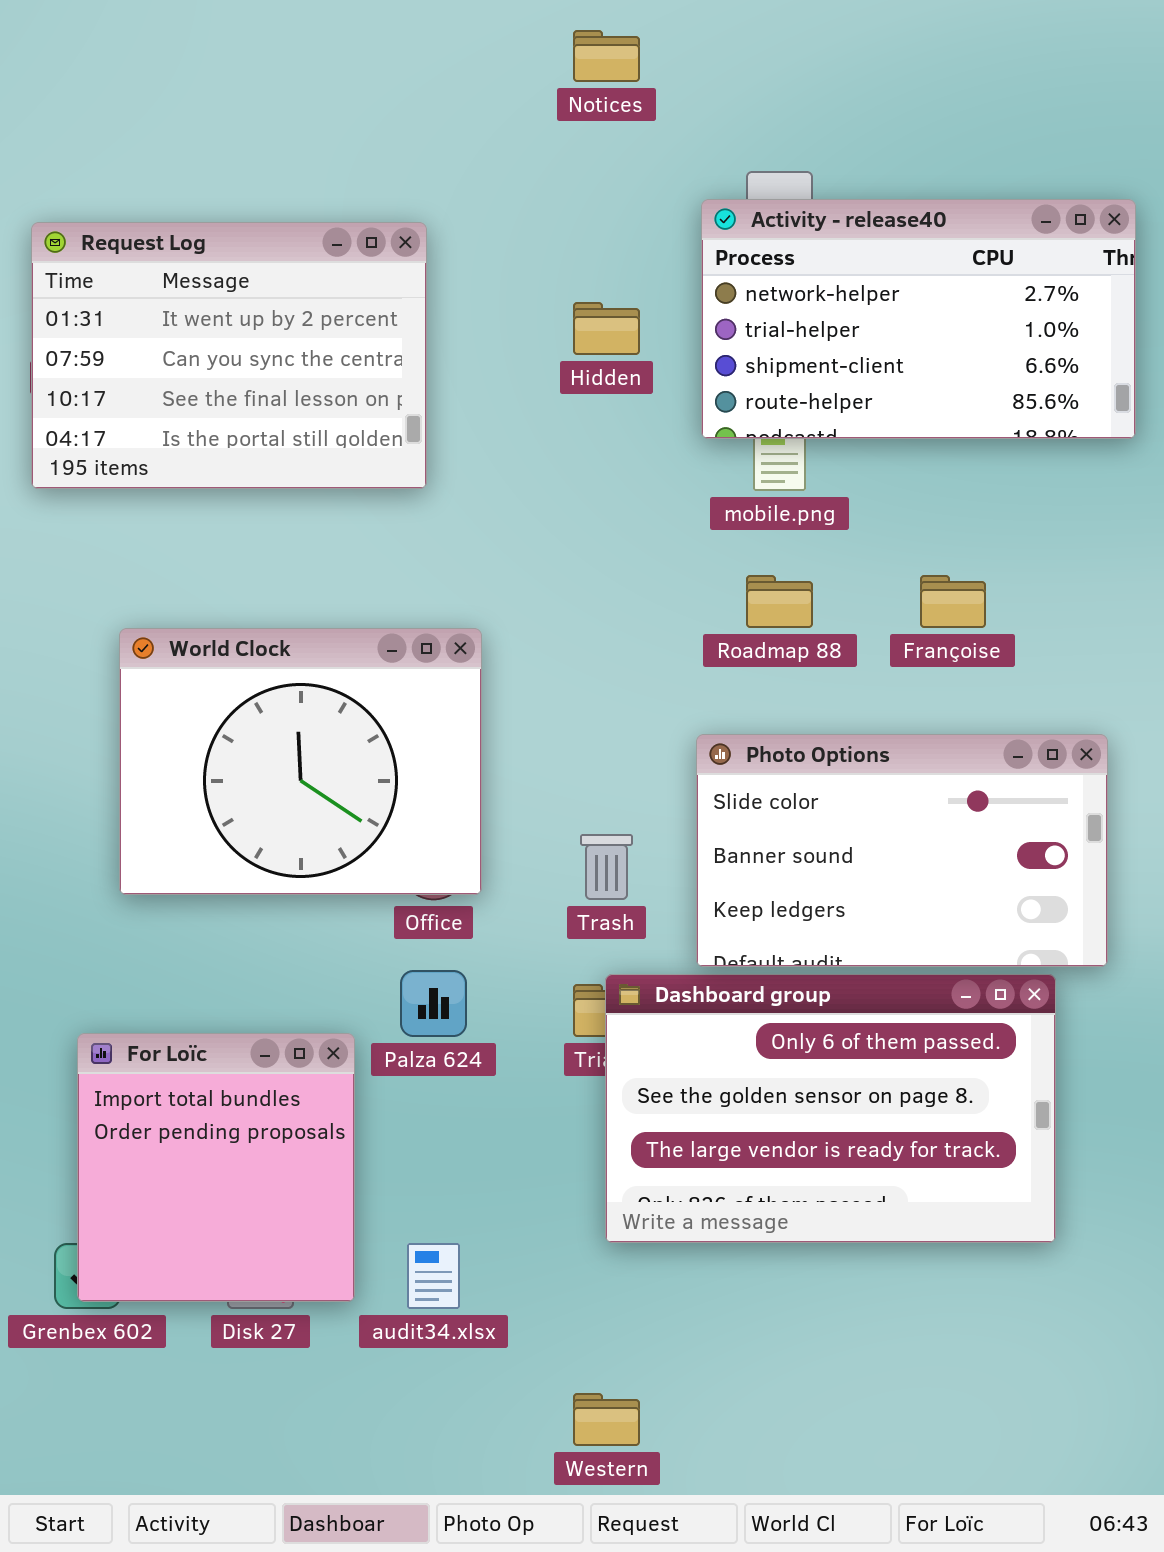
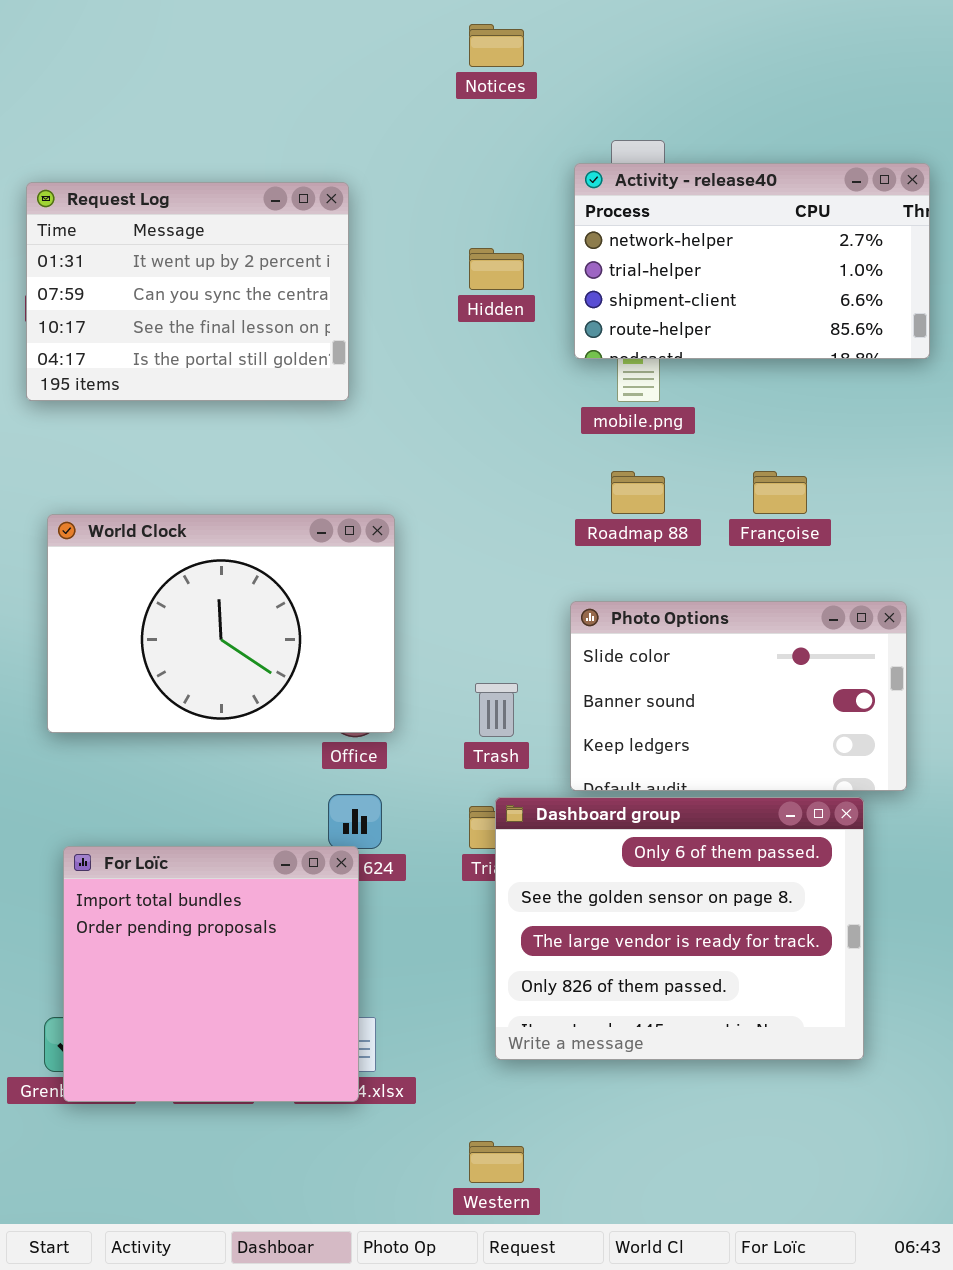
World Clock: [119,628,482,895] -> [47,514,395,733], resized
Dashboard group: [605,974,1056,1243] -> [495,797,864,1060], resized
For Loïc: [77,1033,355,1302] -> [63,846,359,1102], resized

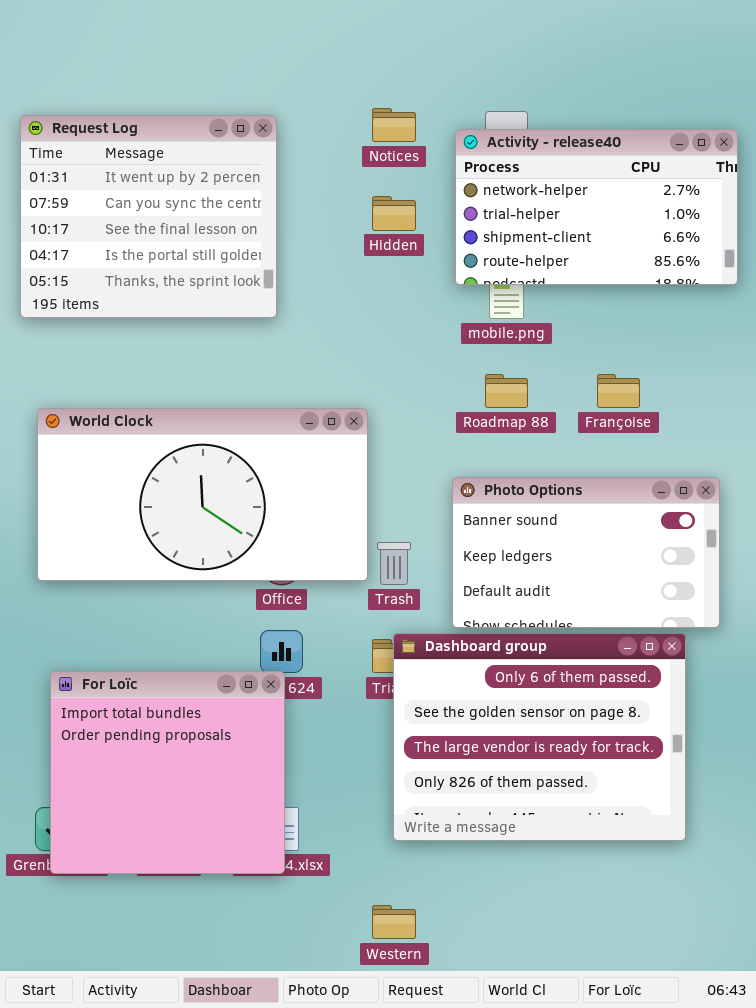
Notices: [469,24,524,67] -> [372,108,416,142], moved
Request Log: [26,182,349,401] -> [20,115,277,318], resized
World Clock: [47,514,395,733] -> [37,408,368,581], resized
Photo Options: [570,601,907,791] -> [452,477,720,628], scrolled down 1 row

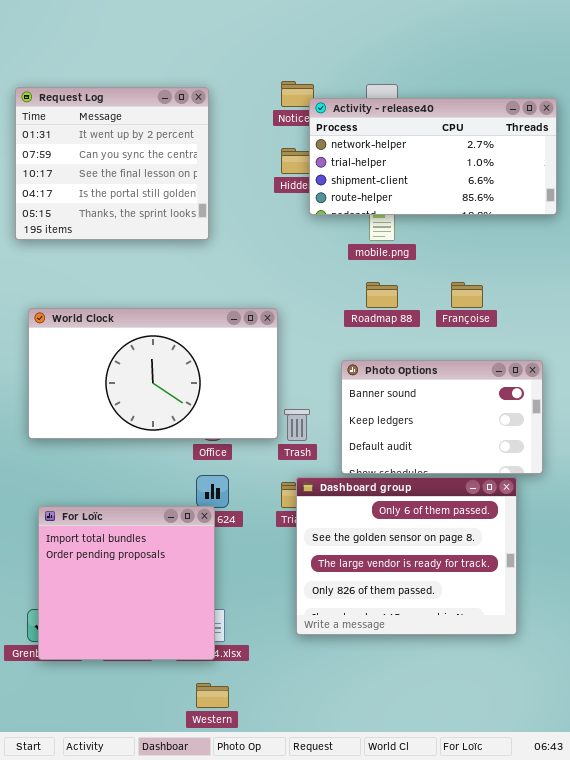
Activity - release40: [455,129,738,285] -> [309,98,557,215], resized
Western: [372,905,416,939] -> [196,683,229,708], moved

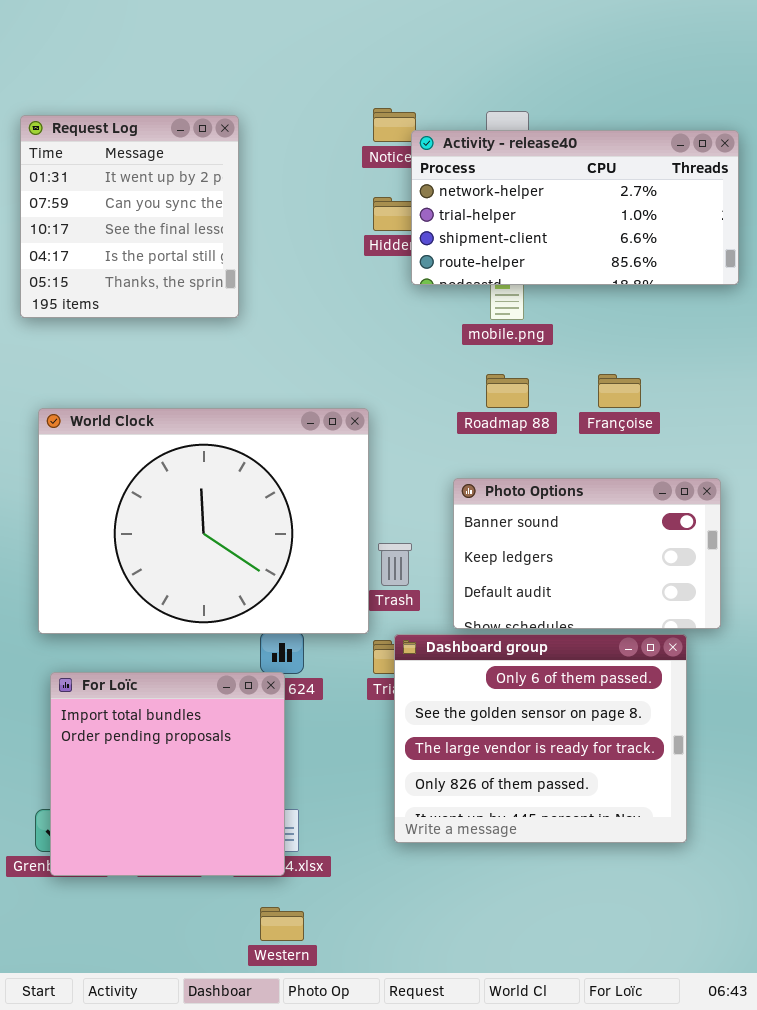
Request Log: [15,87,209,240] -> [20,115,239,318], resized
World Clock: [28,308,278,439] -> [38,408,369,634], resized

